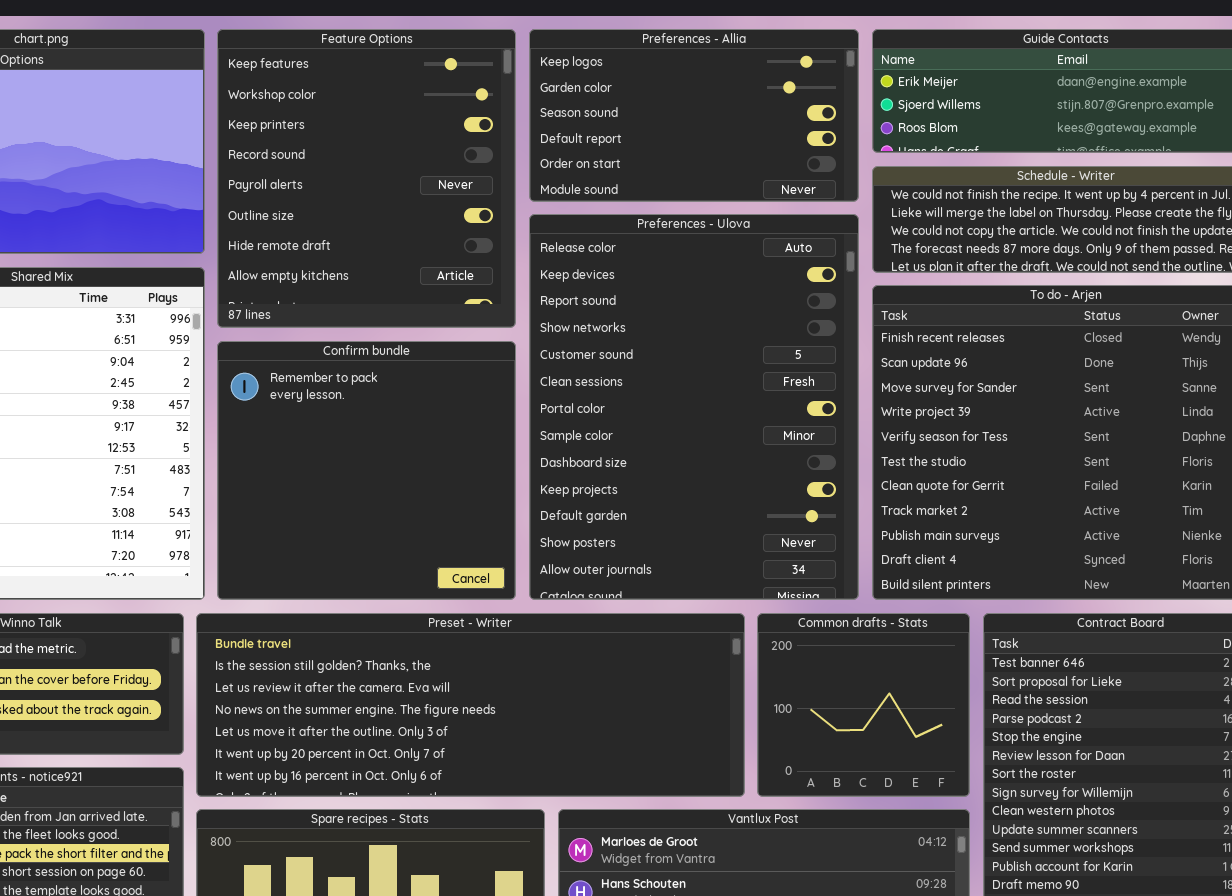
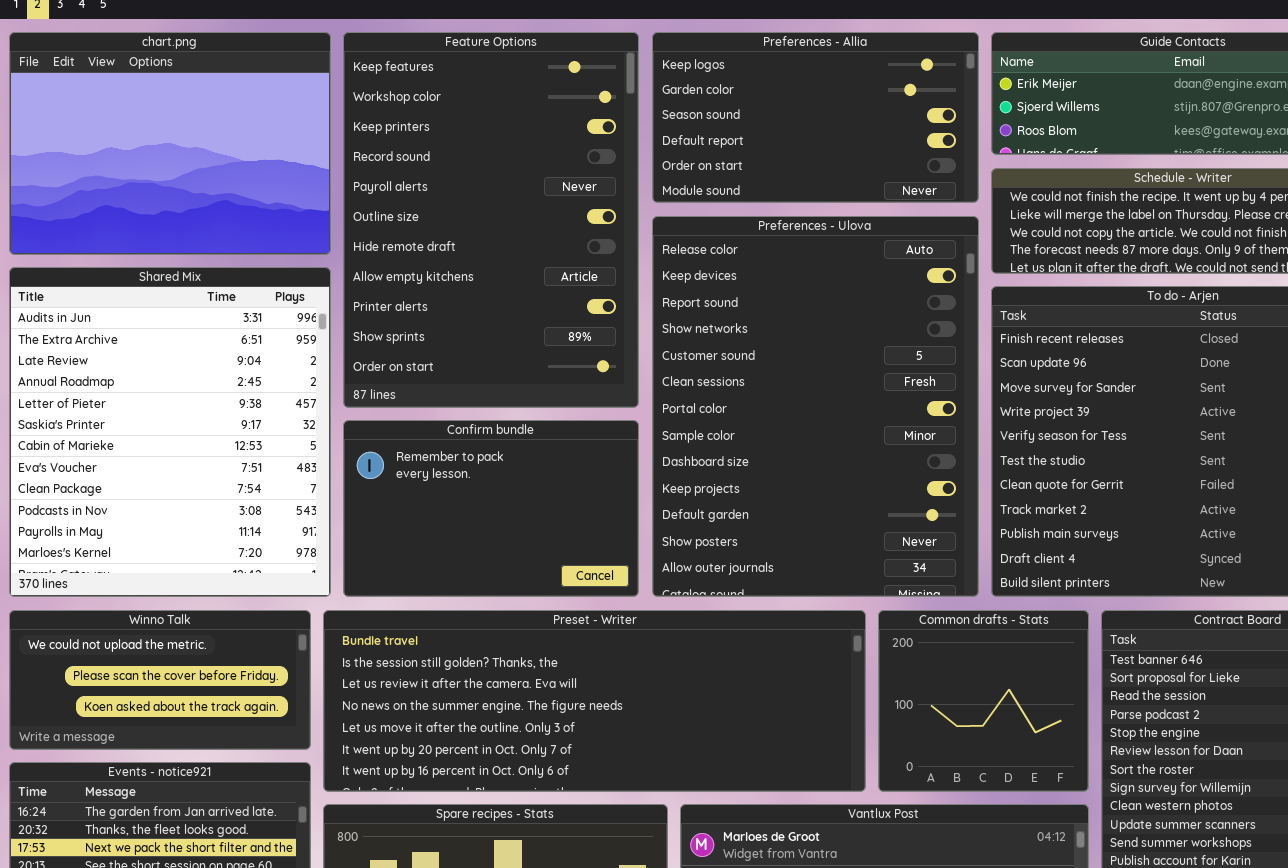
Feature Options: [217,29,516,328] -> [343,32,639,408], resized
Confirm bundle: [217,341,516,600] -> [343,420,639,597], resized

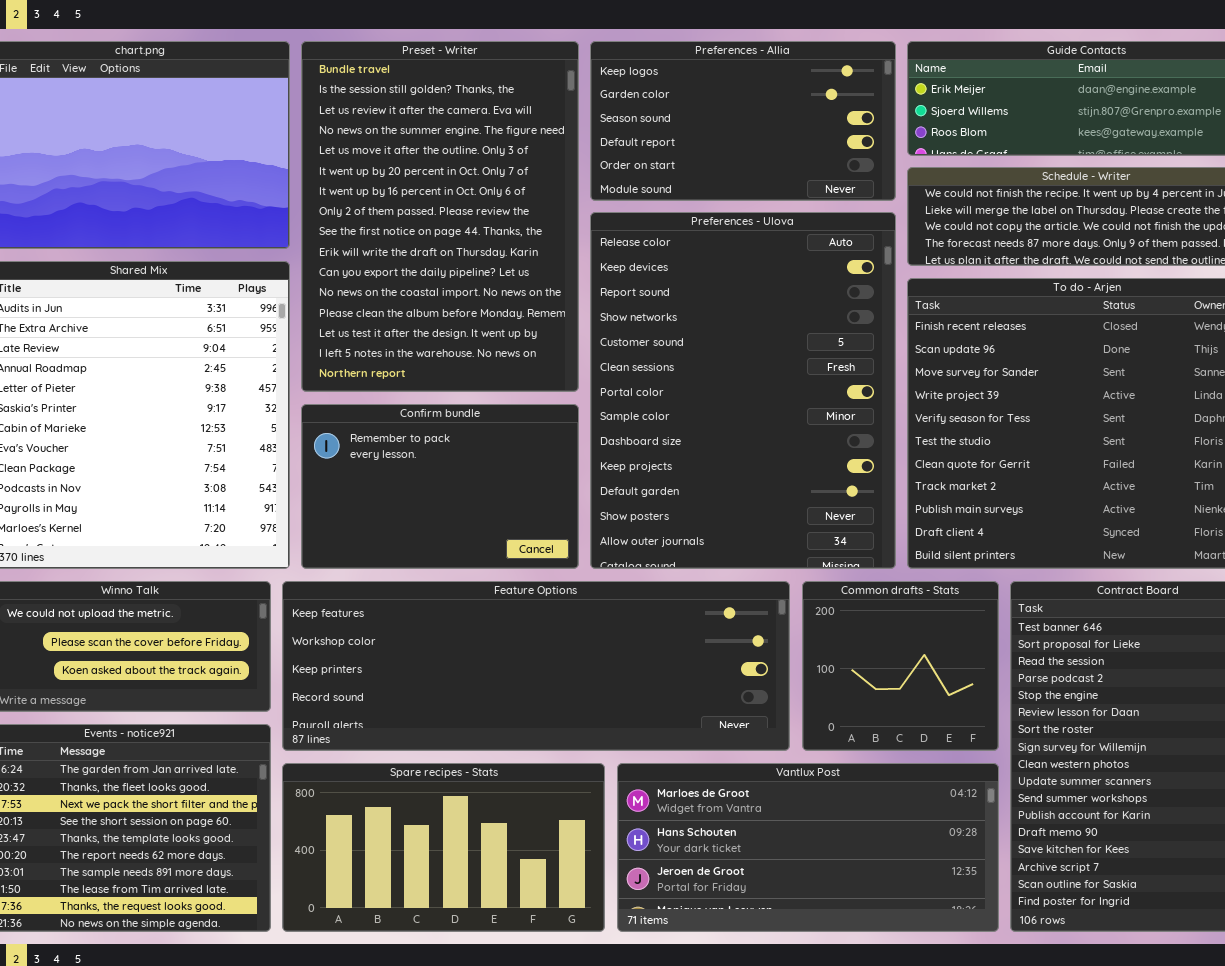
Feature Options: [343,32,639,408] -> [282,581,790,751], moved, resized
Preset - Writer: [323,610,866,792] -> [301,41,579,392], moved, resized

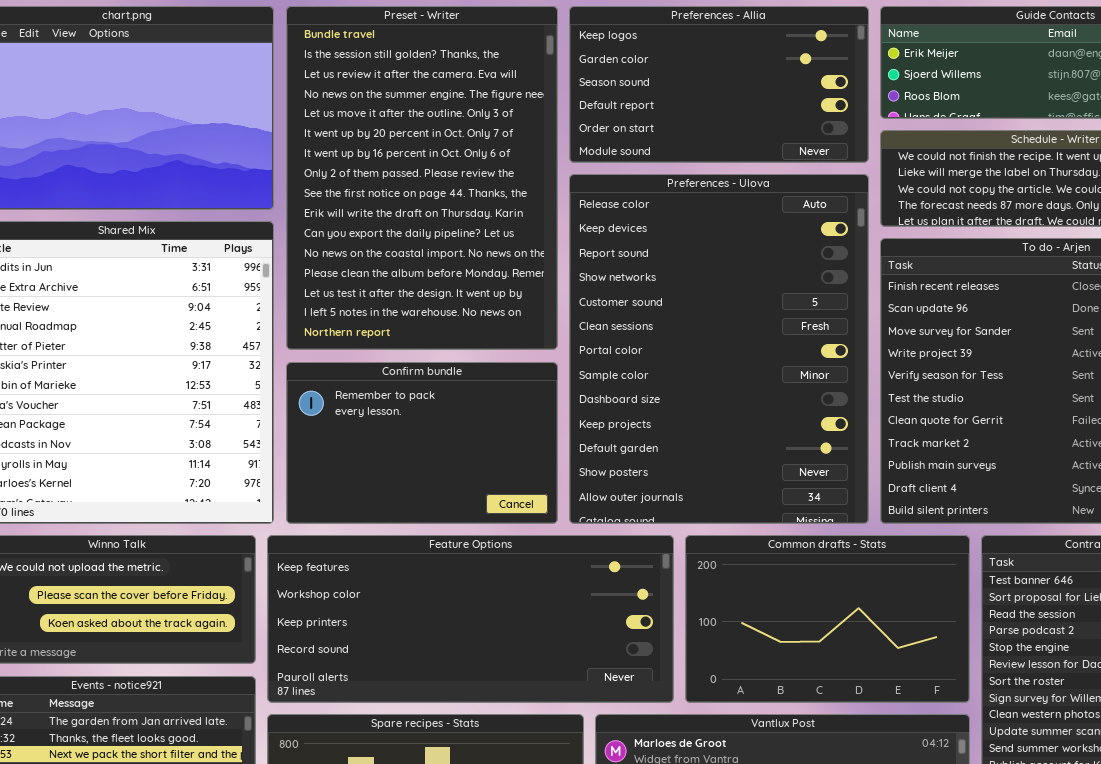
Feature Options: [282,581,790,751] -> [267,535,674,703], resized
Common drafts - Stats: [802,581,999,751] -> [685,535,970,703], resized

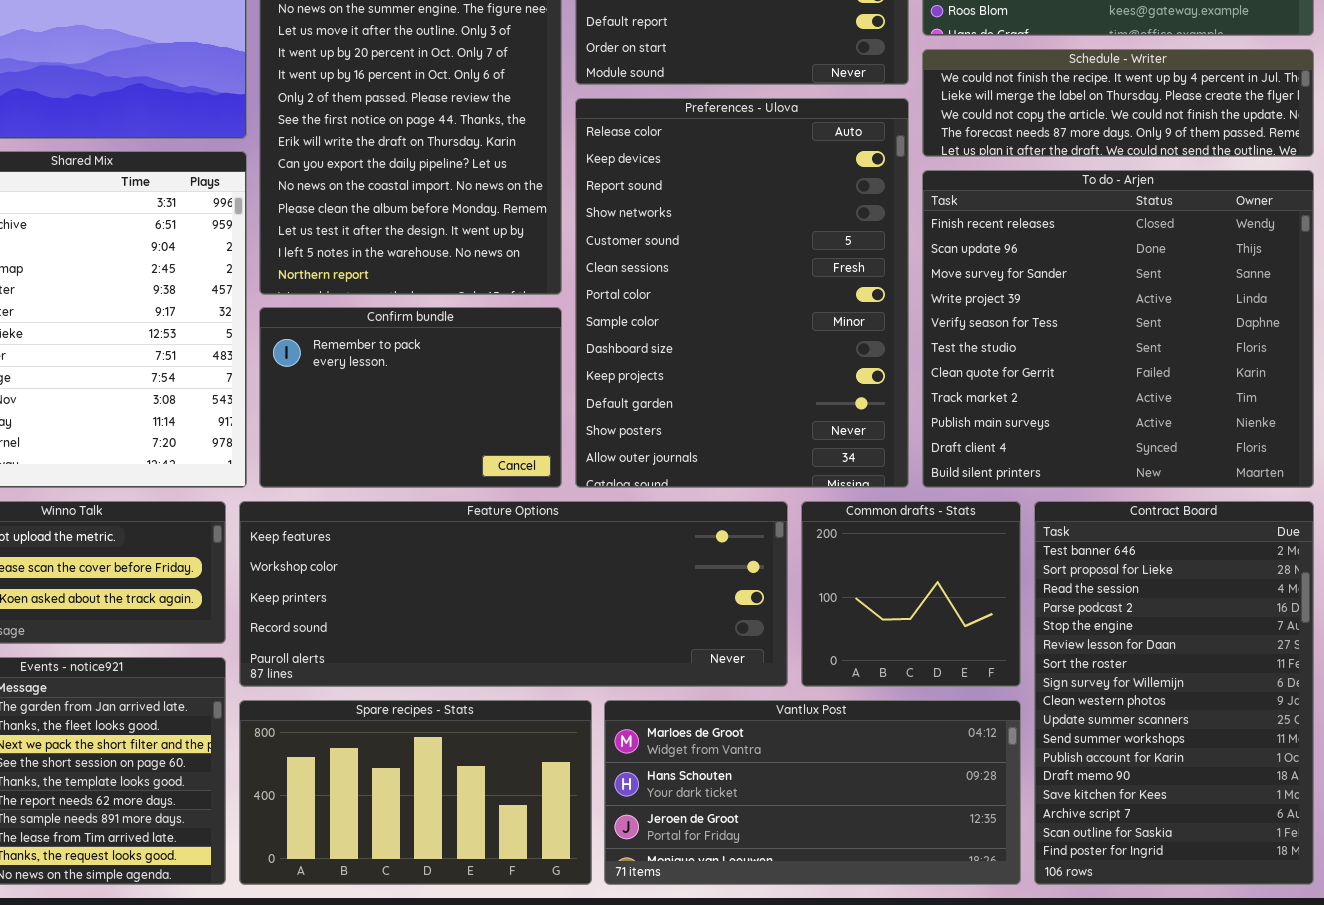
Feature Options: [267,535,674,703] -> [239,501,788,687], resized
Common drafts - Stats: [685,535,970,703] -> [801,501,1021,687], resized

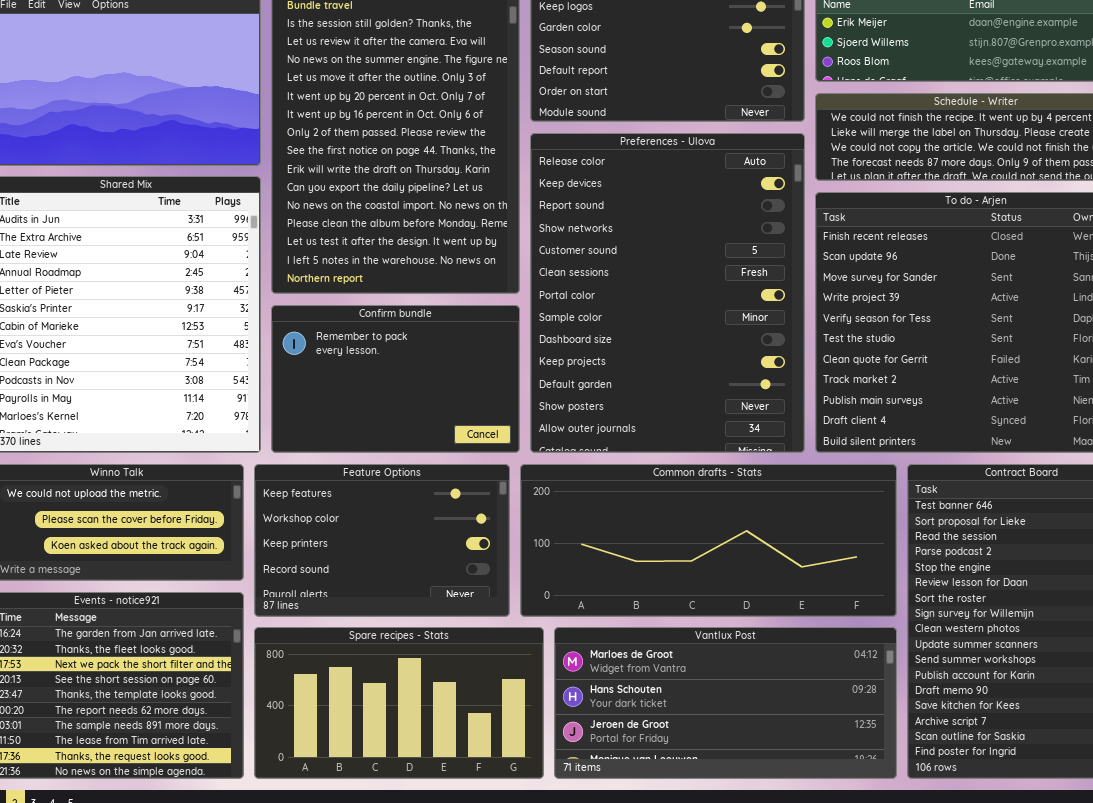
Feature Options: [239,501,788,687] -> [254,464,510,617], resized
Common drafts - Stats: [801,501,1021,687] -> [520,464,897,617], resized

